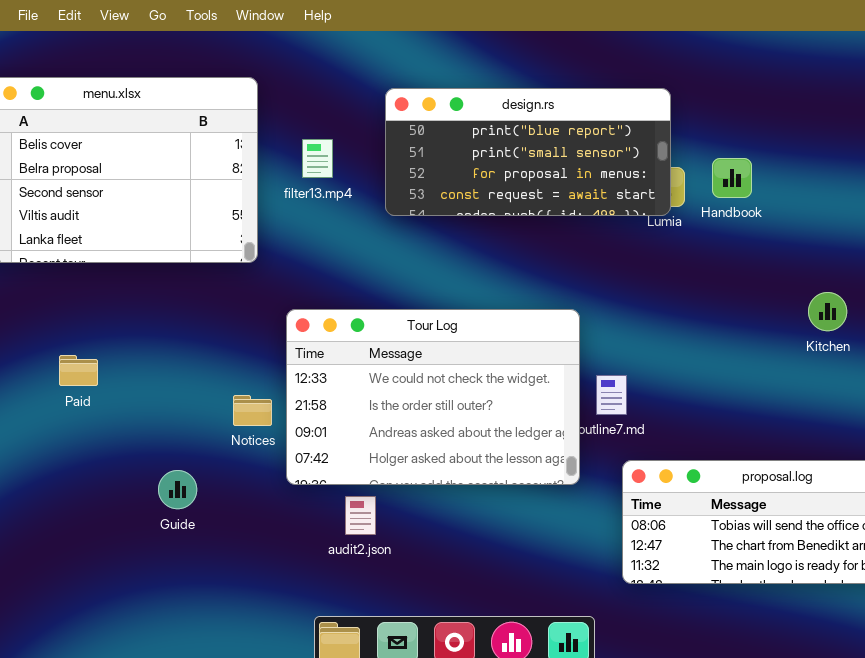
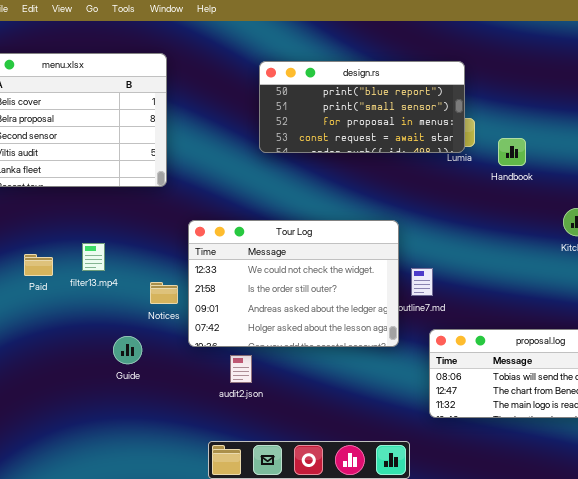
filter13.mp4: [302,139,333,178] -> [82,243,105,271], moved
Handbook: [712,158,752,198] -> [498,138,526,166], moved
Guide: [158,470,197,509] -> [113,336,142,364], moved

